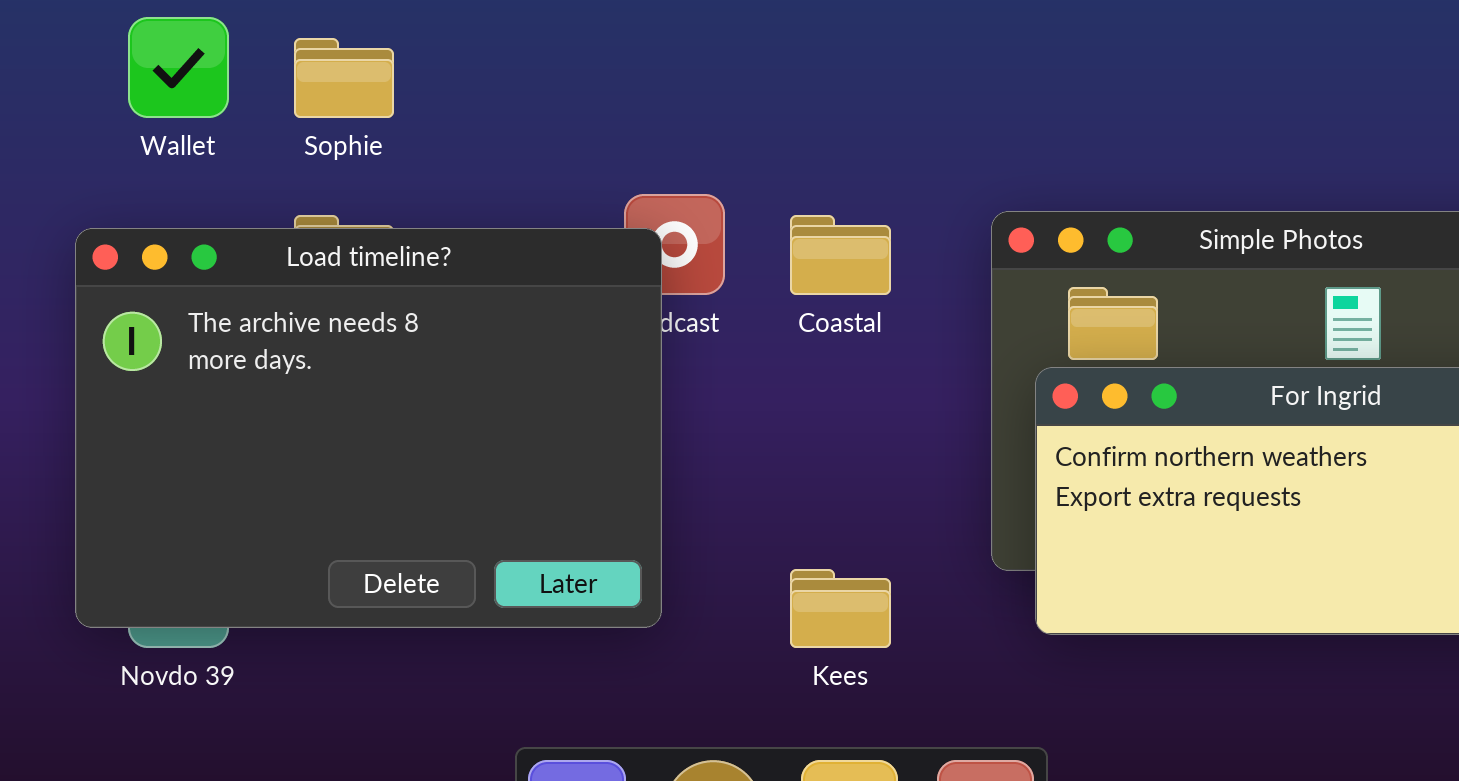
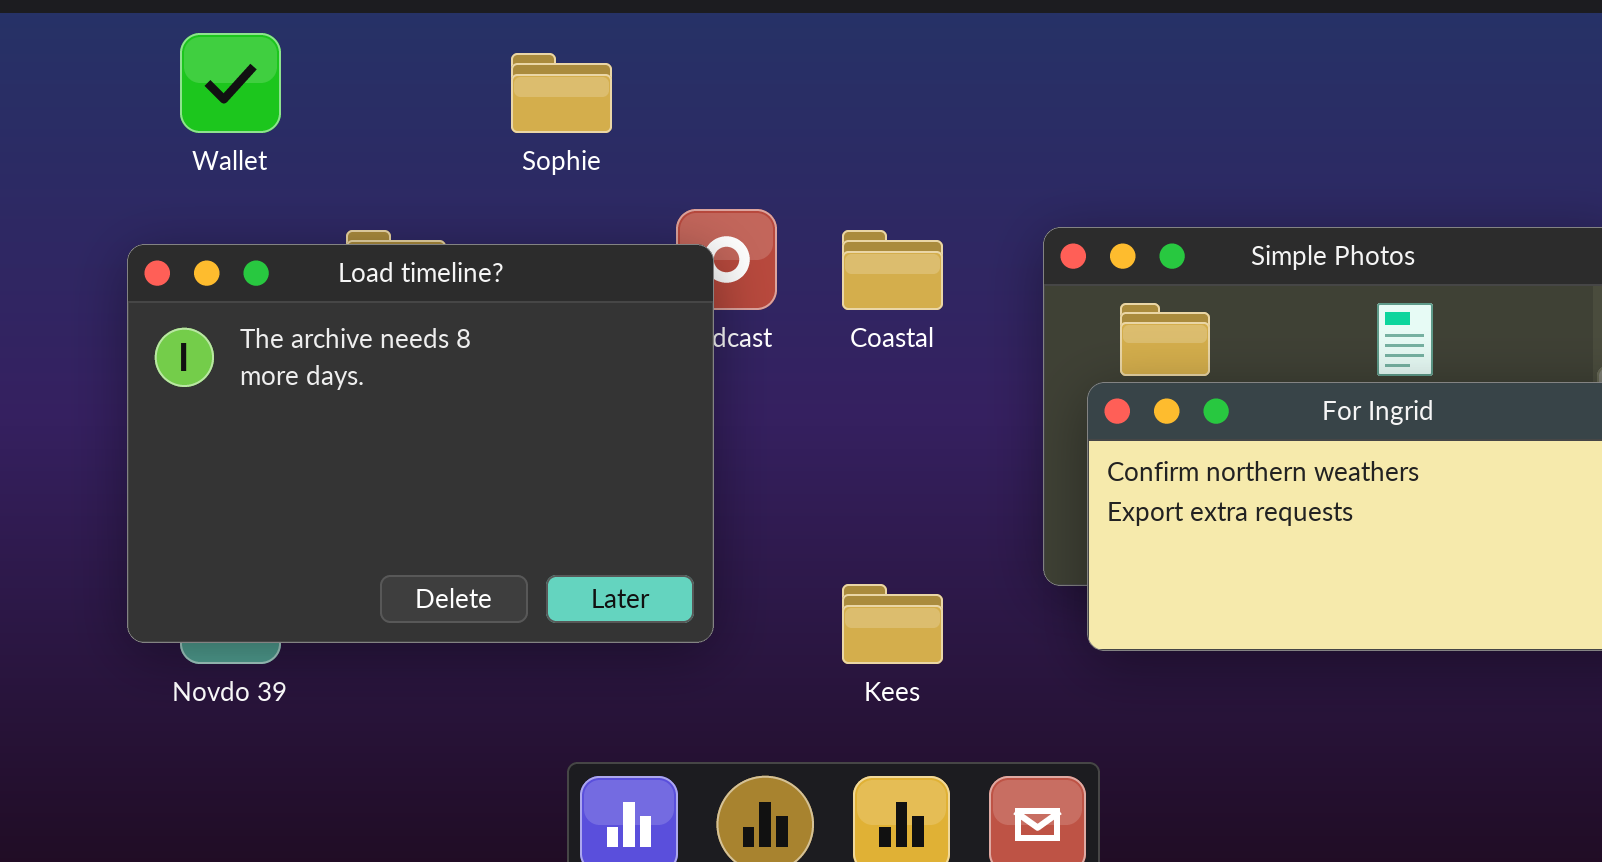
Sophie: [294,38,394,118] -> [511,53,612,133], moved

